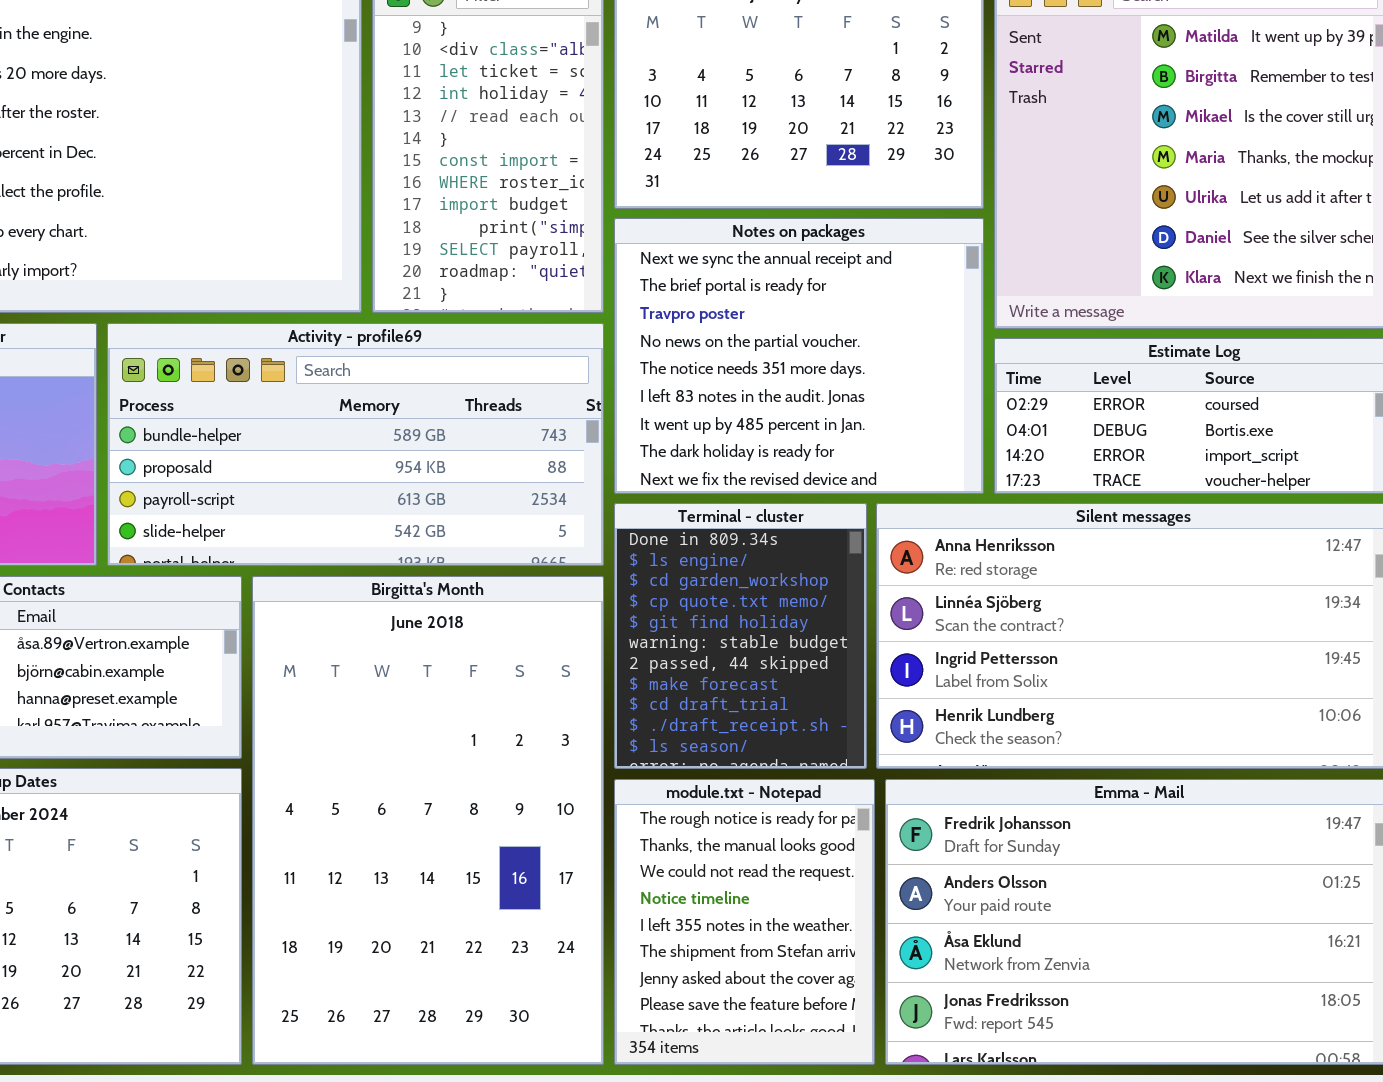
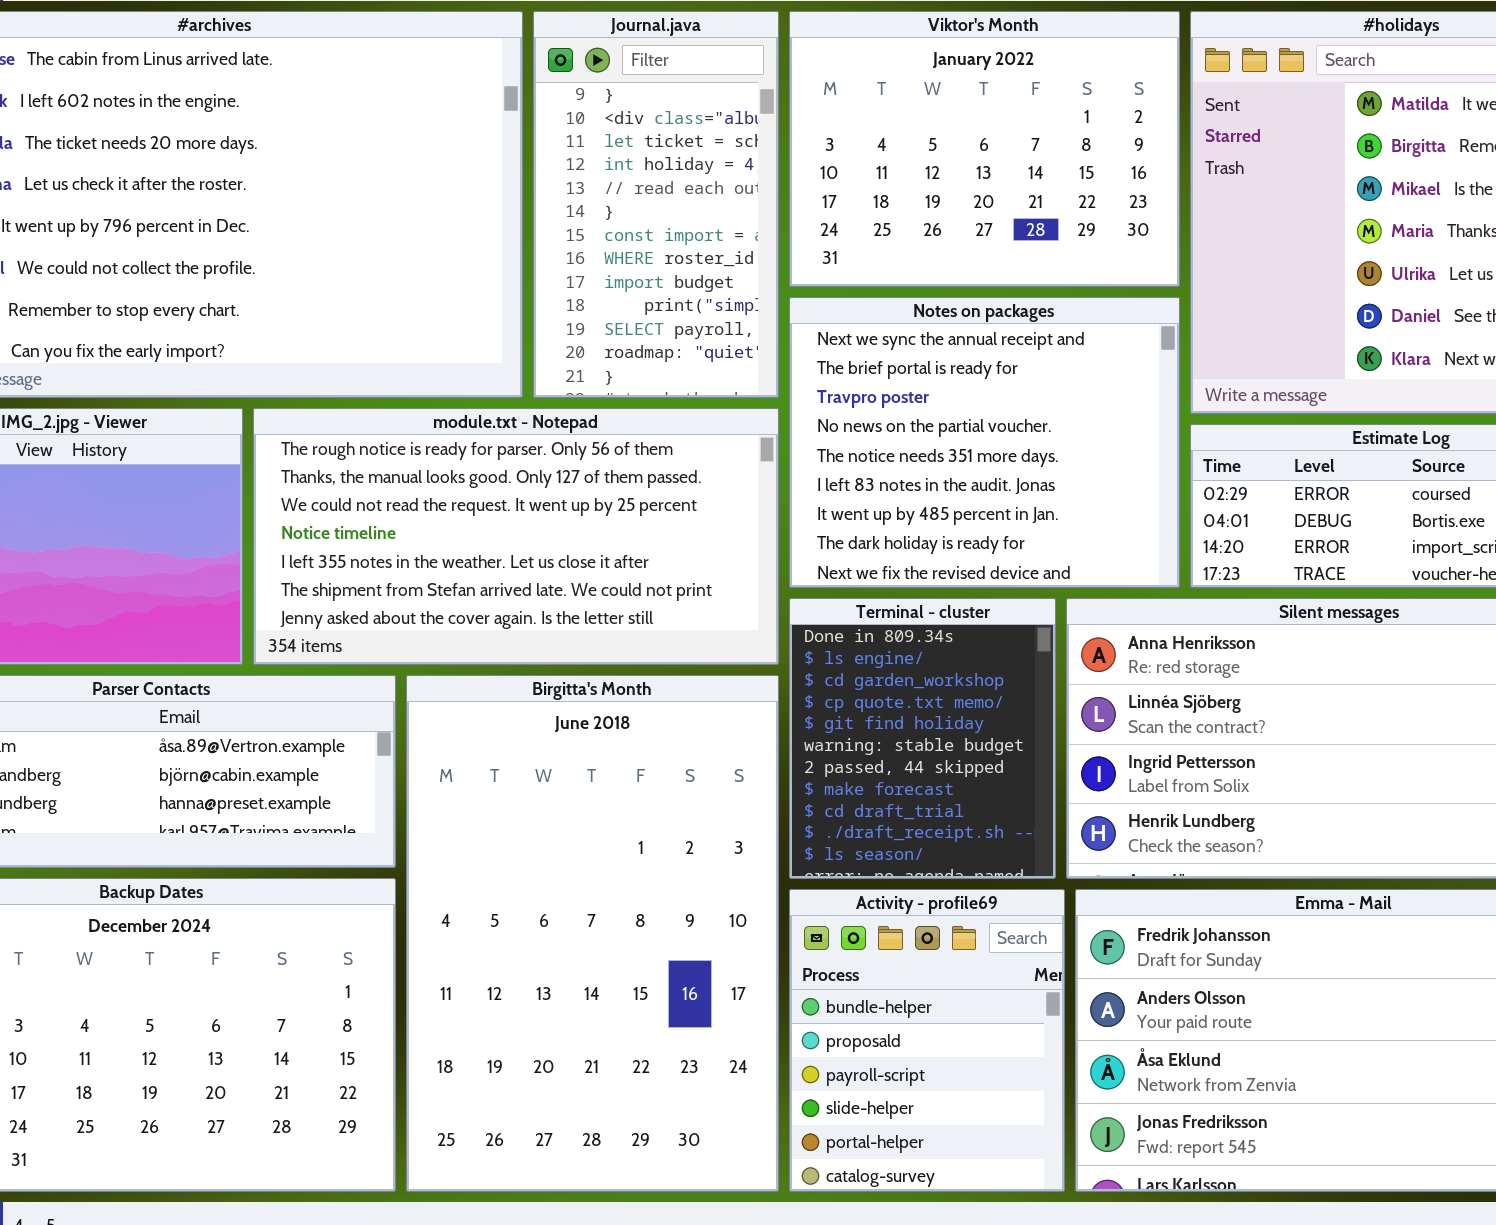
Activity - profile69: [107,323,604,566] -> [789,889,1065,1192], moved, resized
module.txt - Notepad: [614,779,875,1065] -> [253,408,779,665], moved, resized

